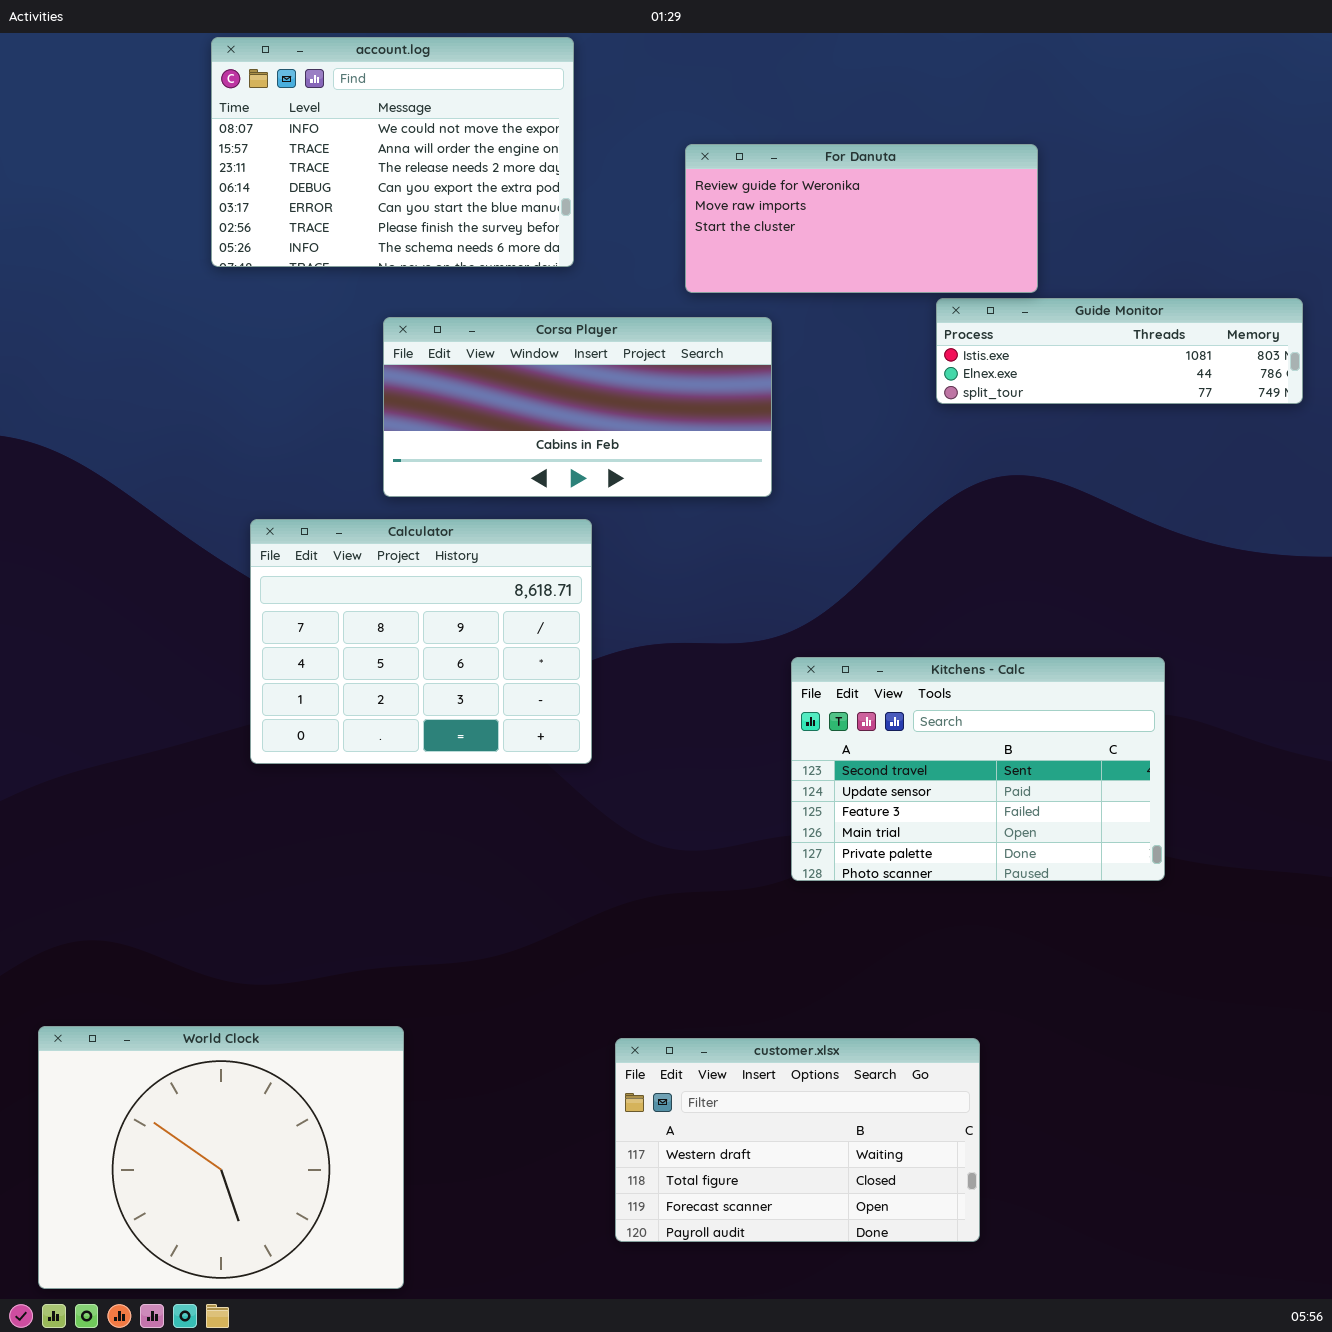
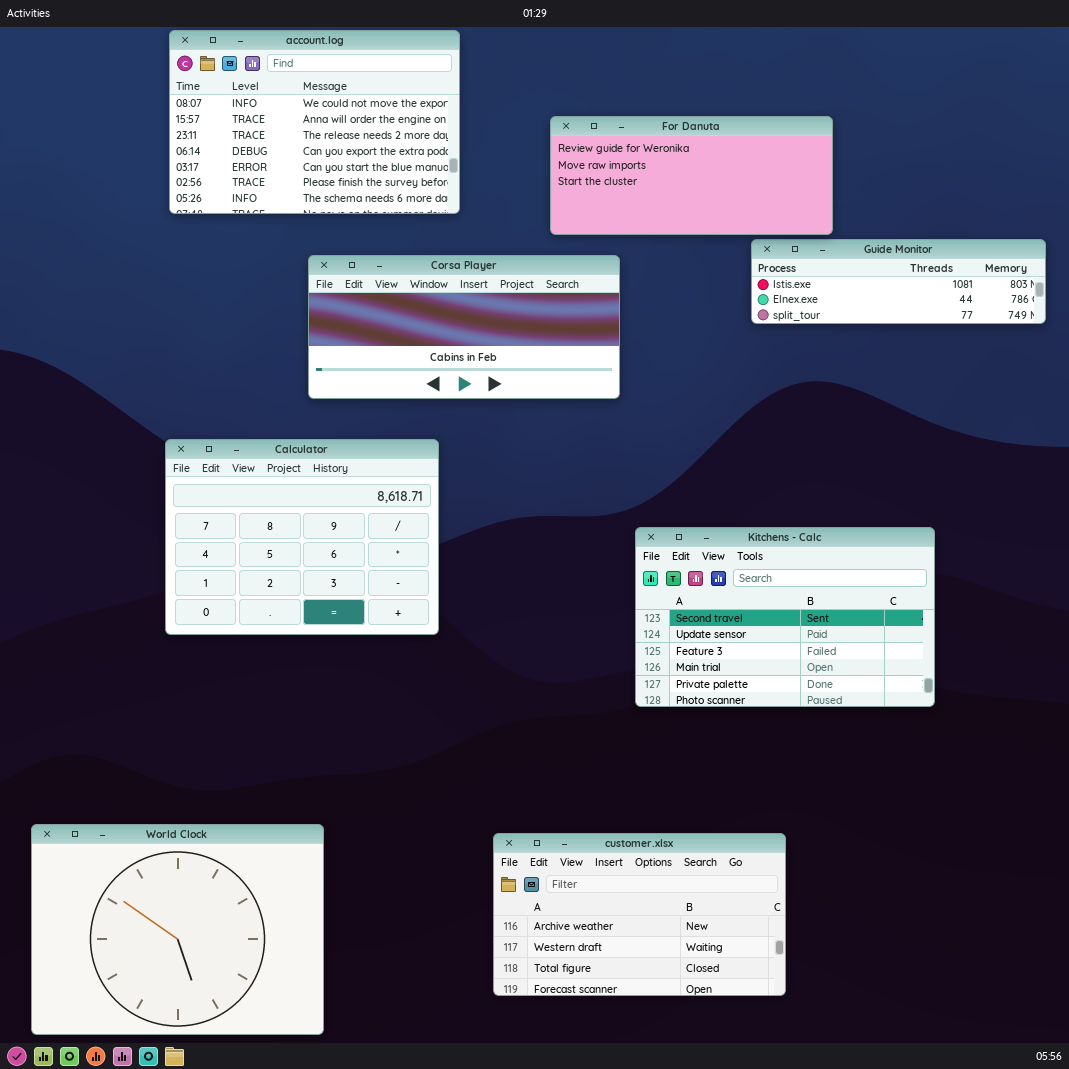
Calculator: [250,519,592,764] -> [165,439,439,635], moved
customer.xlsx: [615,1038,980,1242] -> [493,833,786,996], scrolled up 1 row

